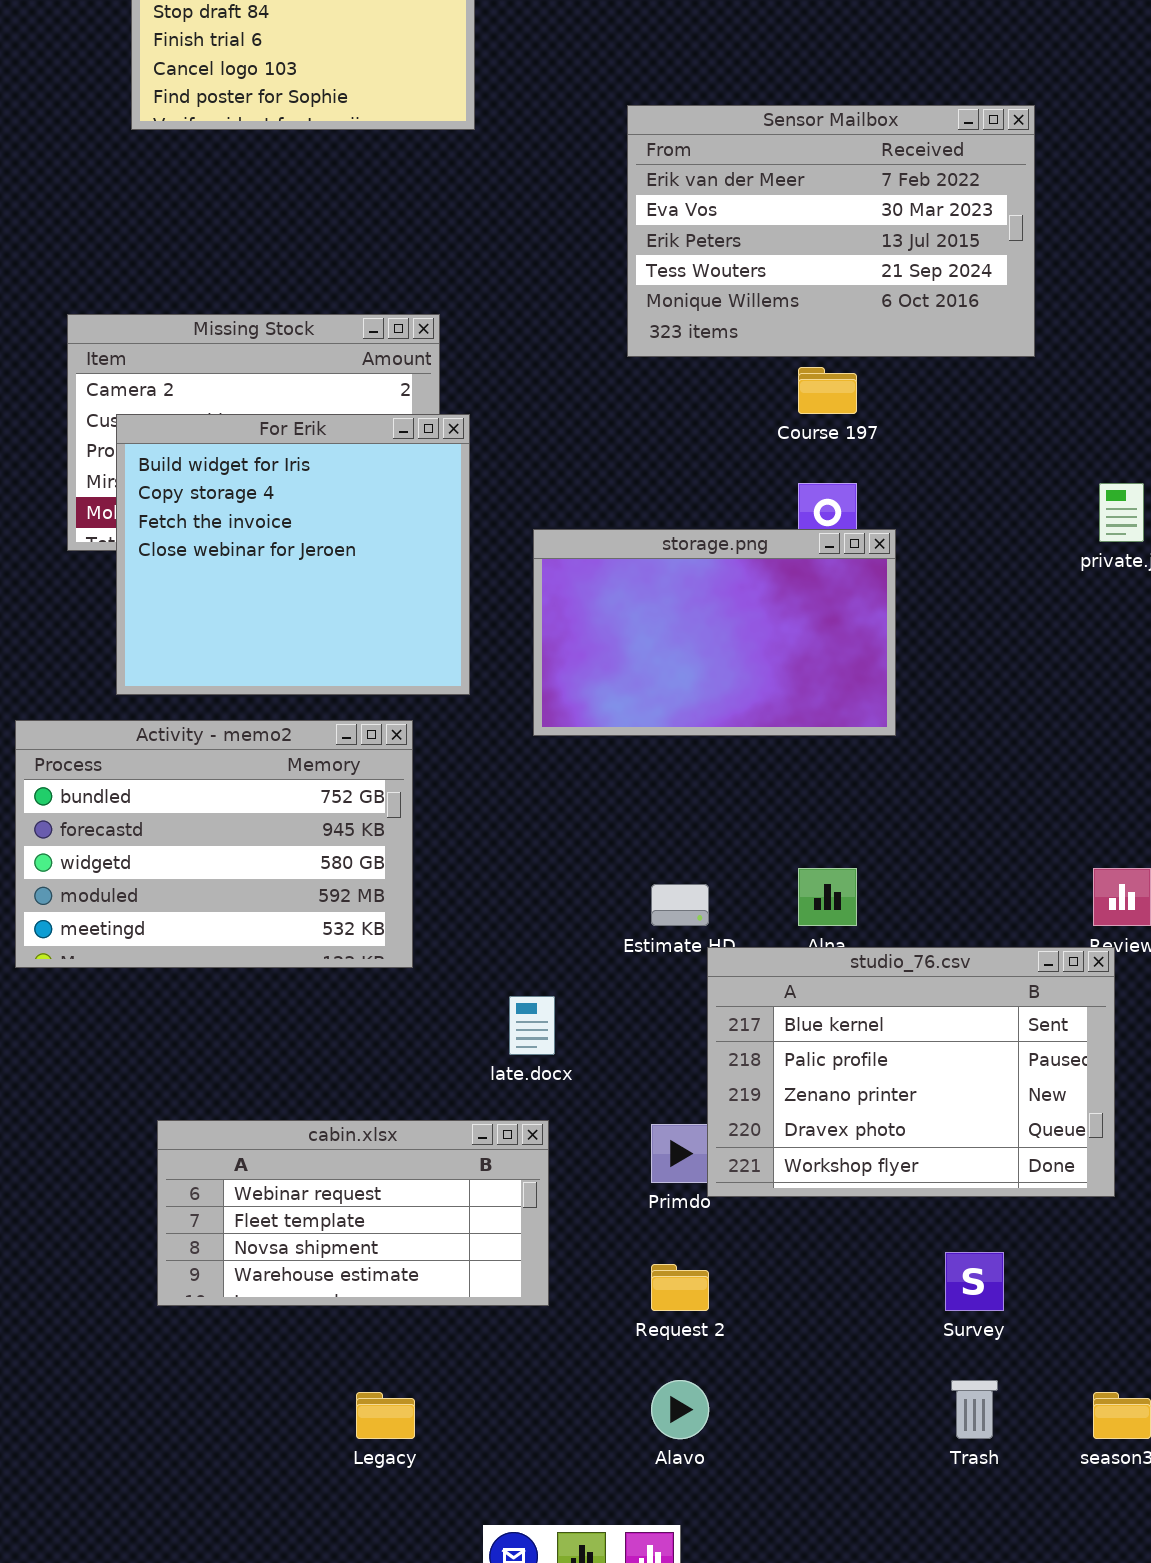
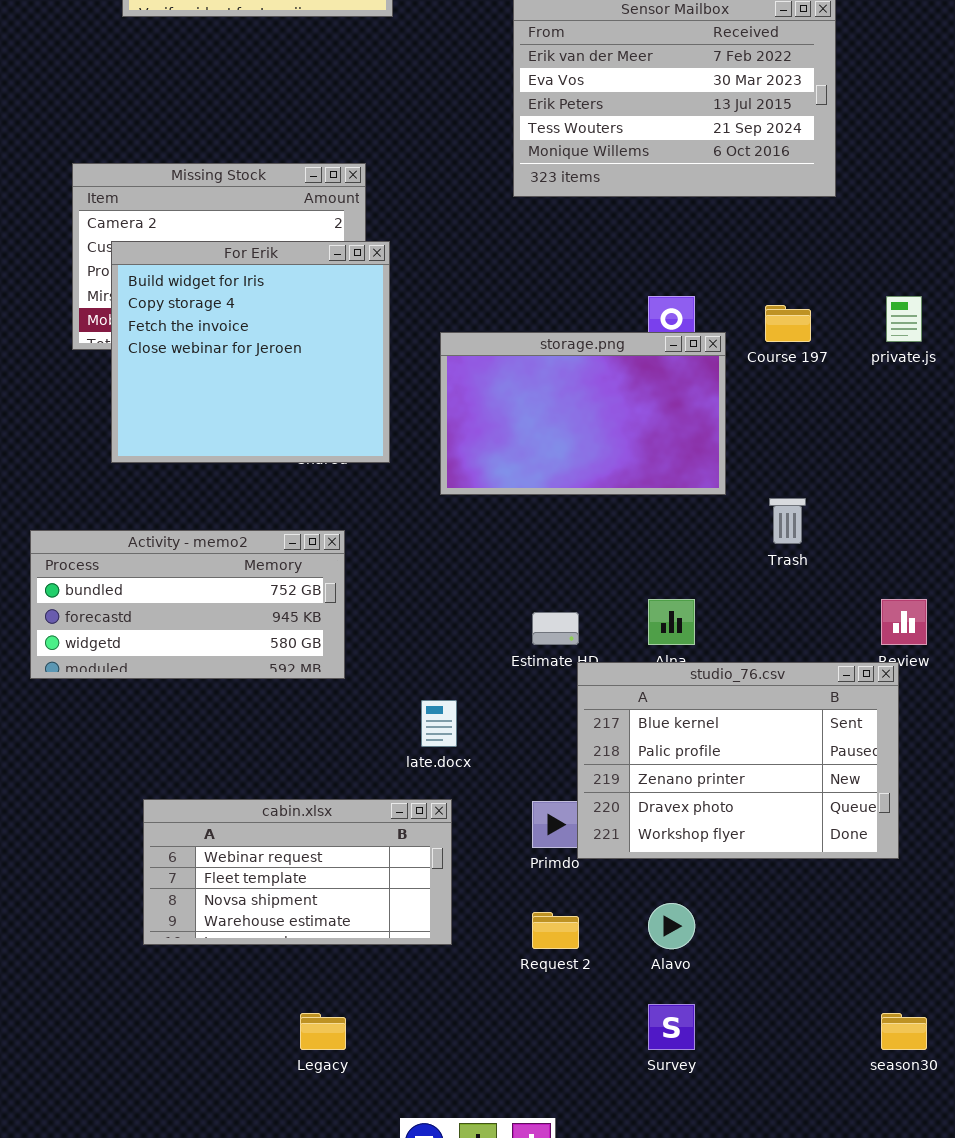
Course 197: [798,367,857,414] -> [765,305,811,342], moved
Activity - memo2: [15,720,413,968] -> [30,530,345,679], resized
Survey: [945,1252,1004,1311] -> [648,1004,695,1050], moved
Alavo: [651,1380,709,1439] -> [648,903,695,949], moved
Trash: [951,1380,998,1439] -> [769,498,806,544], moved

